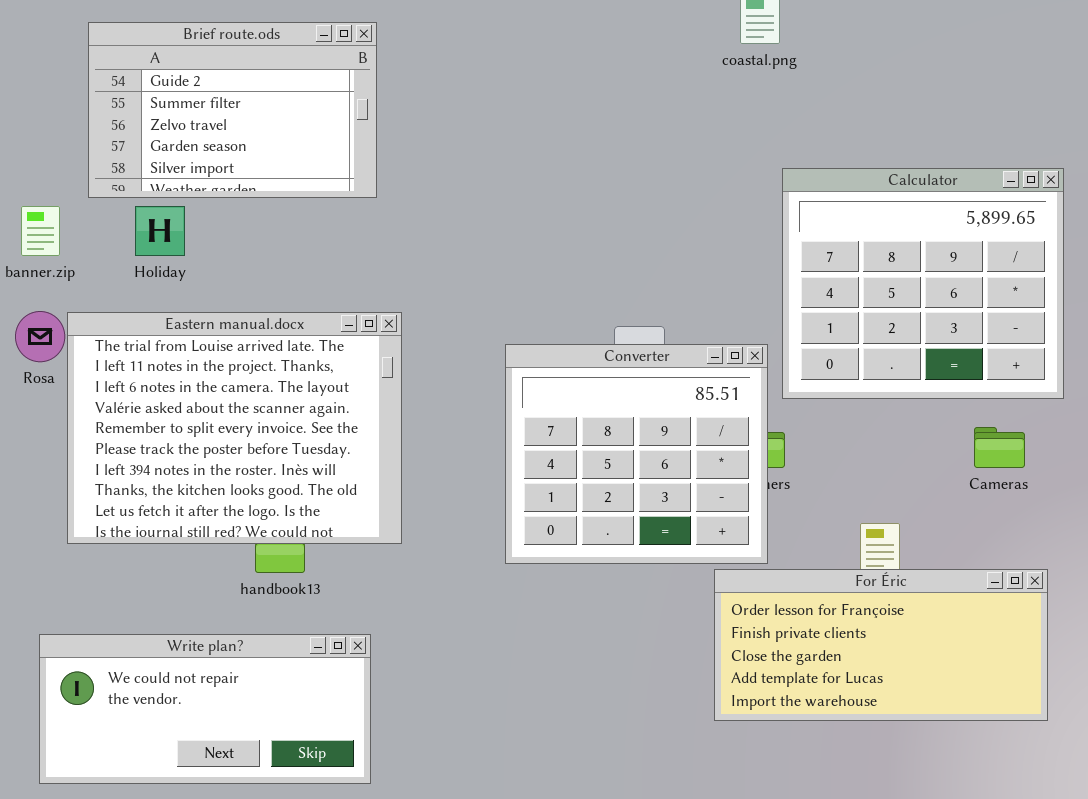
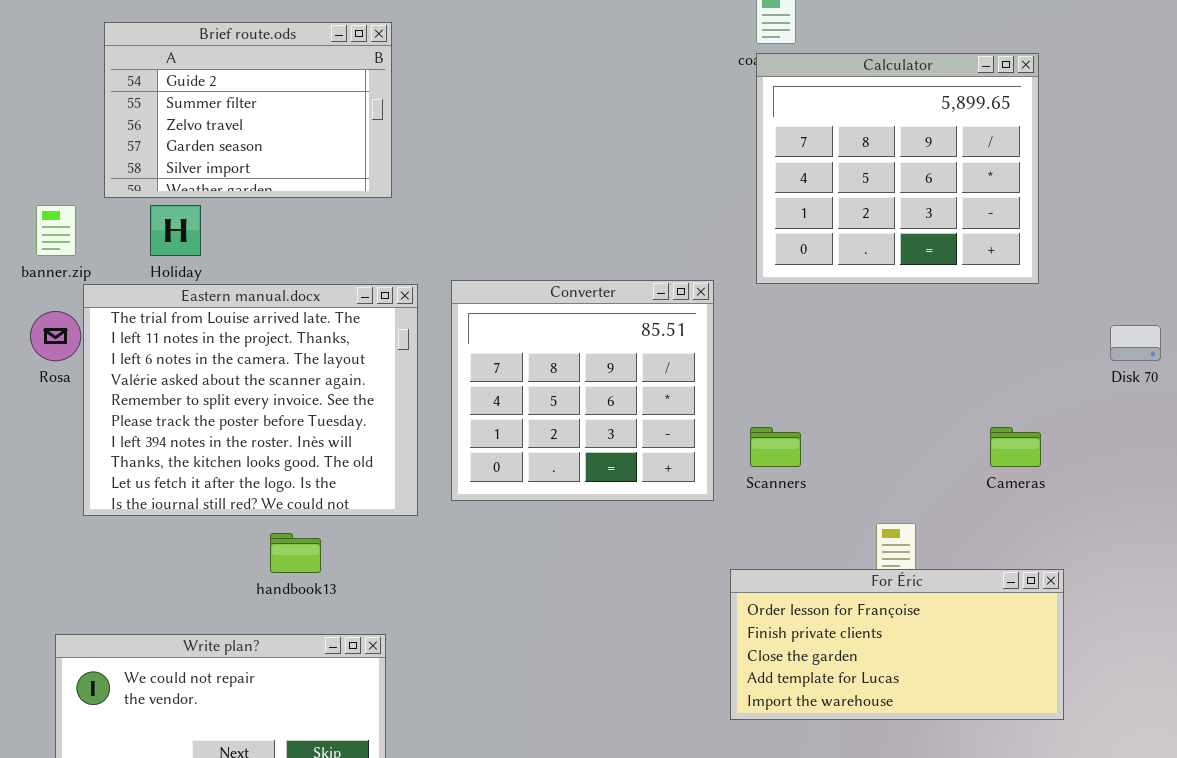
Calculator: [782,168,1064,399] -> [756,53,1039,284], moved
Eastern manual.docx: [67,312,402,544] -> [83,284,418,516], moved
Converter: [505,344,768,564] -> [451,280,714,501], moved

